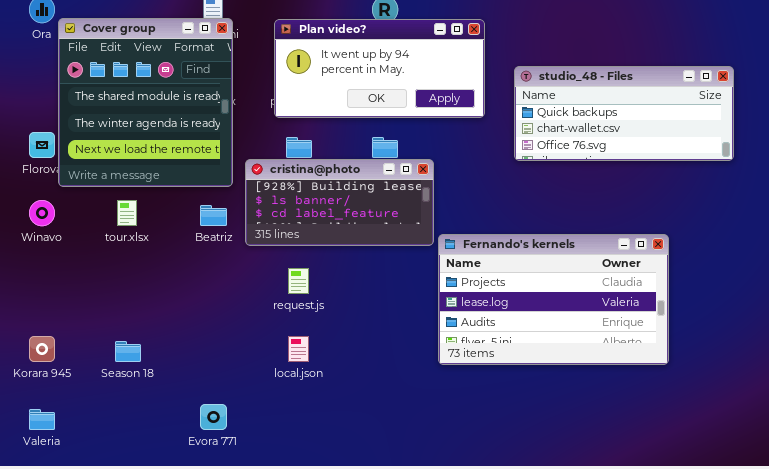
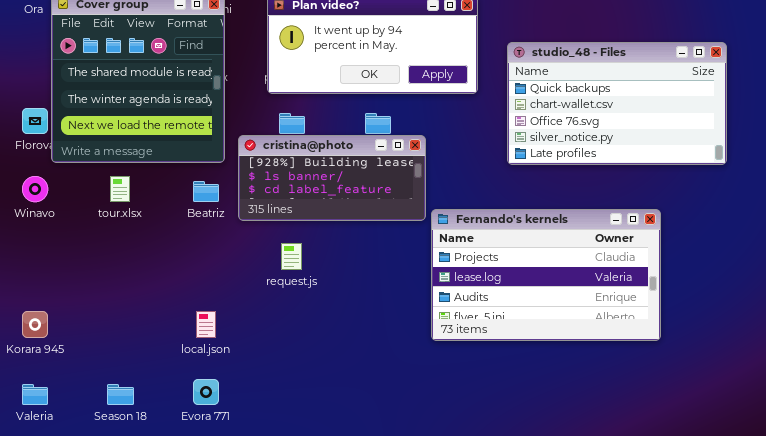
studio_48 - Files: [514,66,734,161] -> [507,42,727,165], resized
local.json: [288,336,309,362] -> [196,311,216,338], moved
Season 18: [115,341,141,362] -> [107,384,134,405], moved

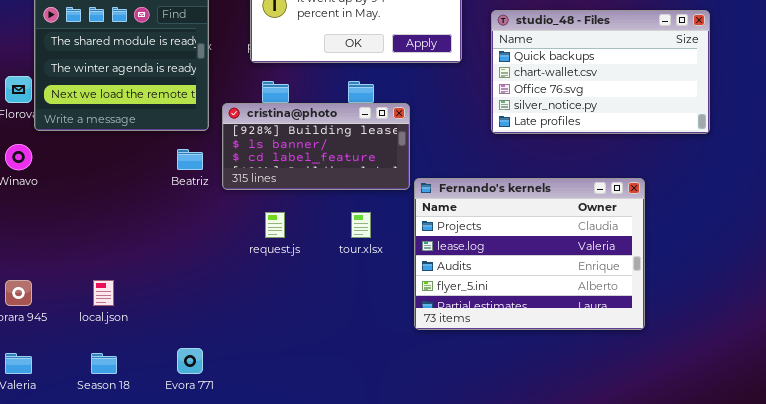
tour.xlsx: [110,176,130,202] -> [351,212,371,238], moved
Fernando's kernels: [431,209,661,341] -> [414,178,645,330], resized
local.json: [196,311,216,338] -> [93,280,114,306], moved

